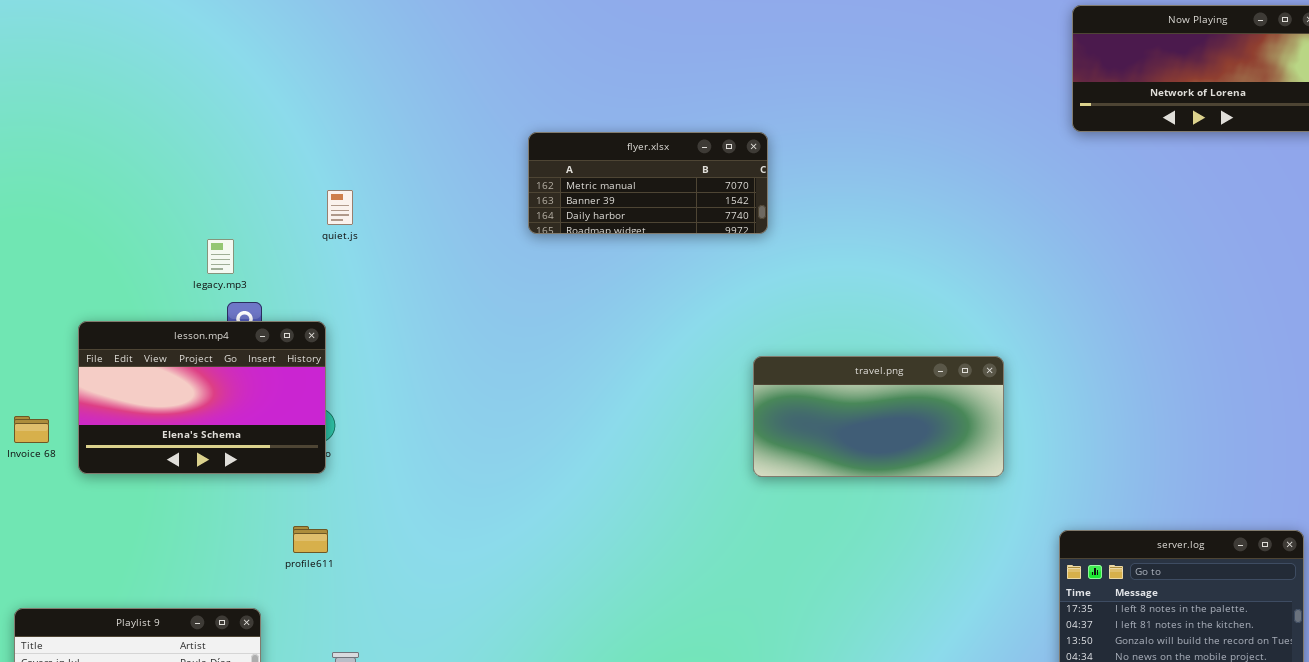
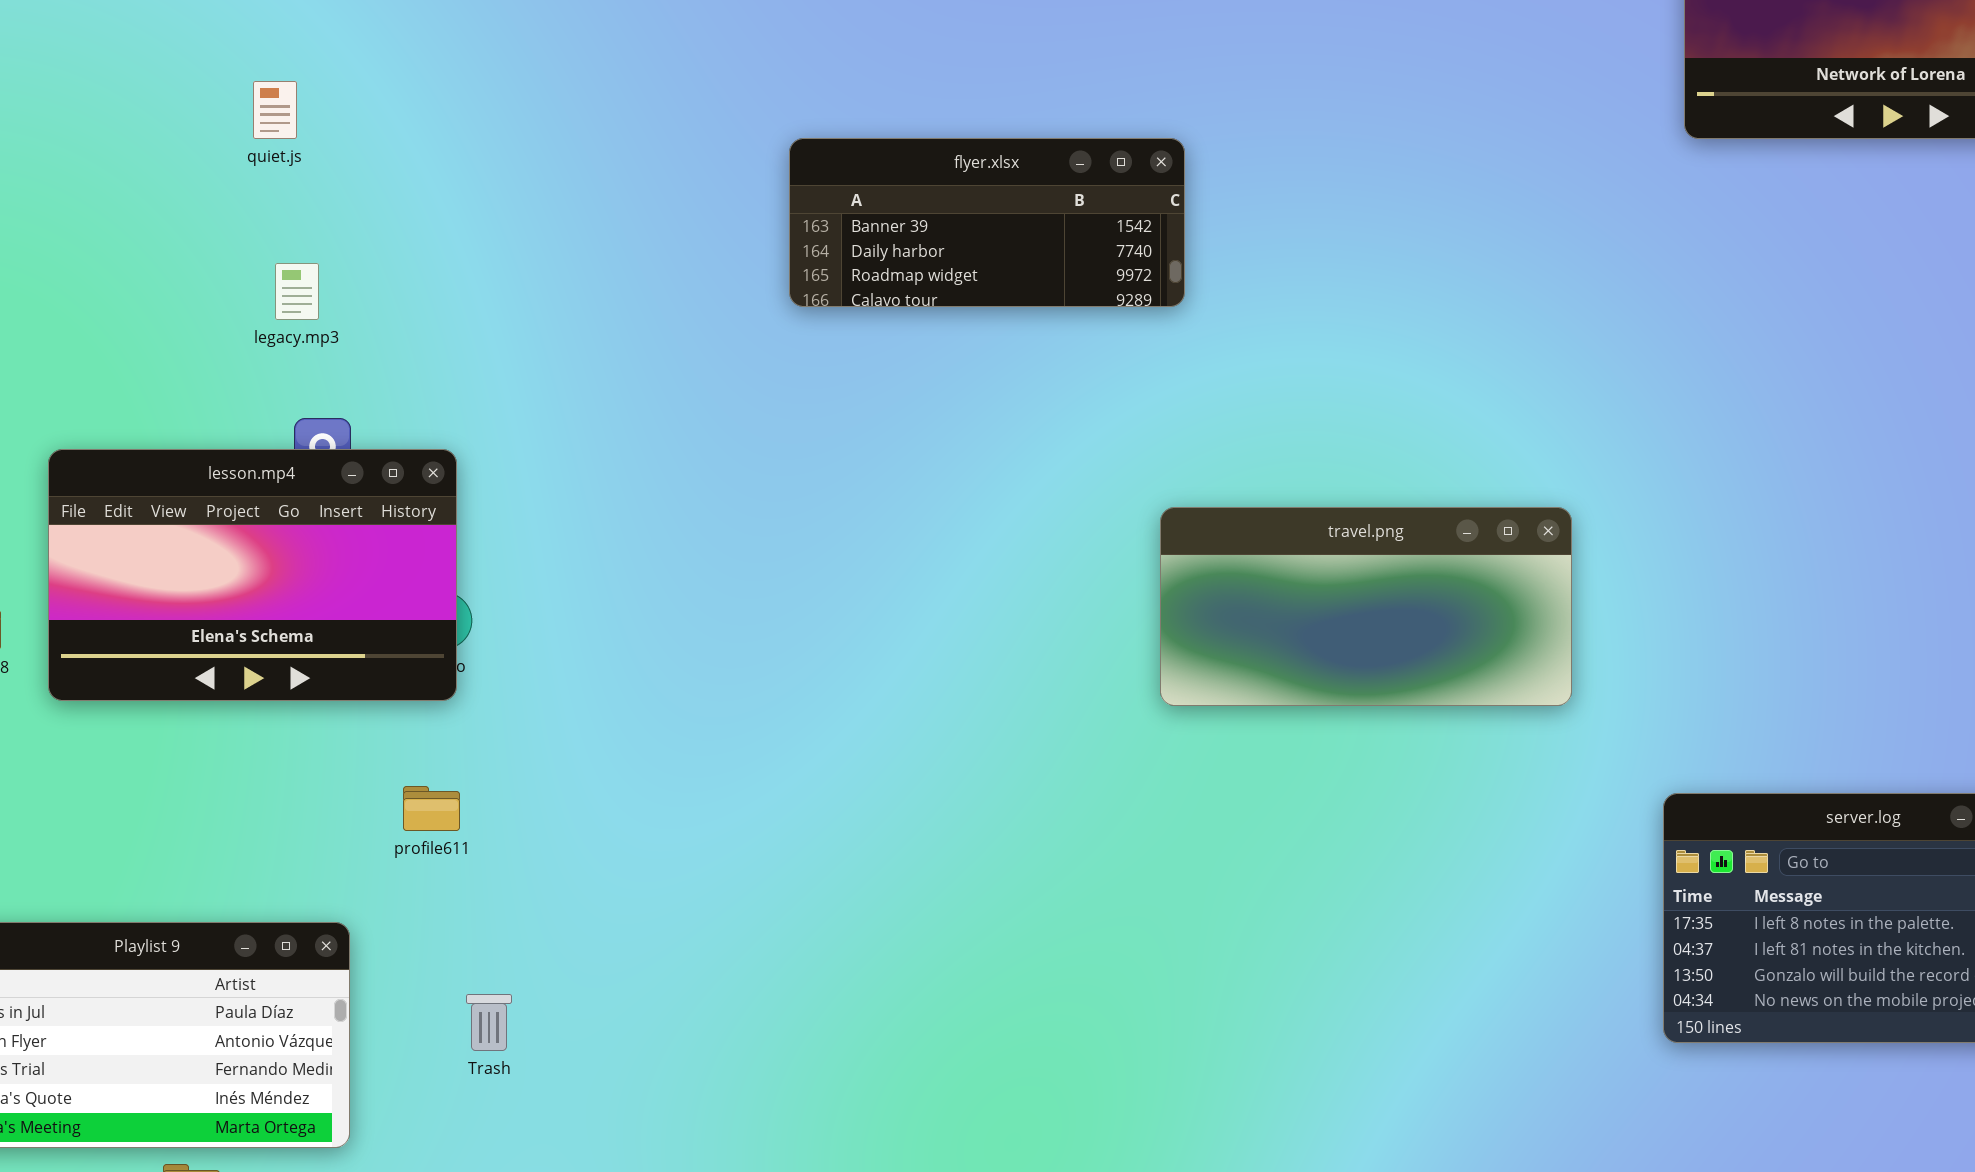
flyer.xlsx: [528,132,768,234] -> [789,138,1185,307], scrolled down 1 row
quiet.js: [327,190,353,225] -> [253,81,297,139], moved
legacy.mp3: [207,239,234,274] -> [275,263,319,320], moved

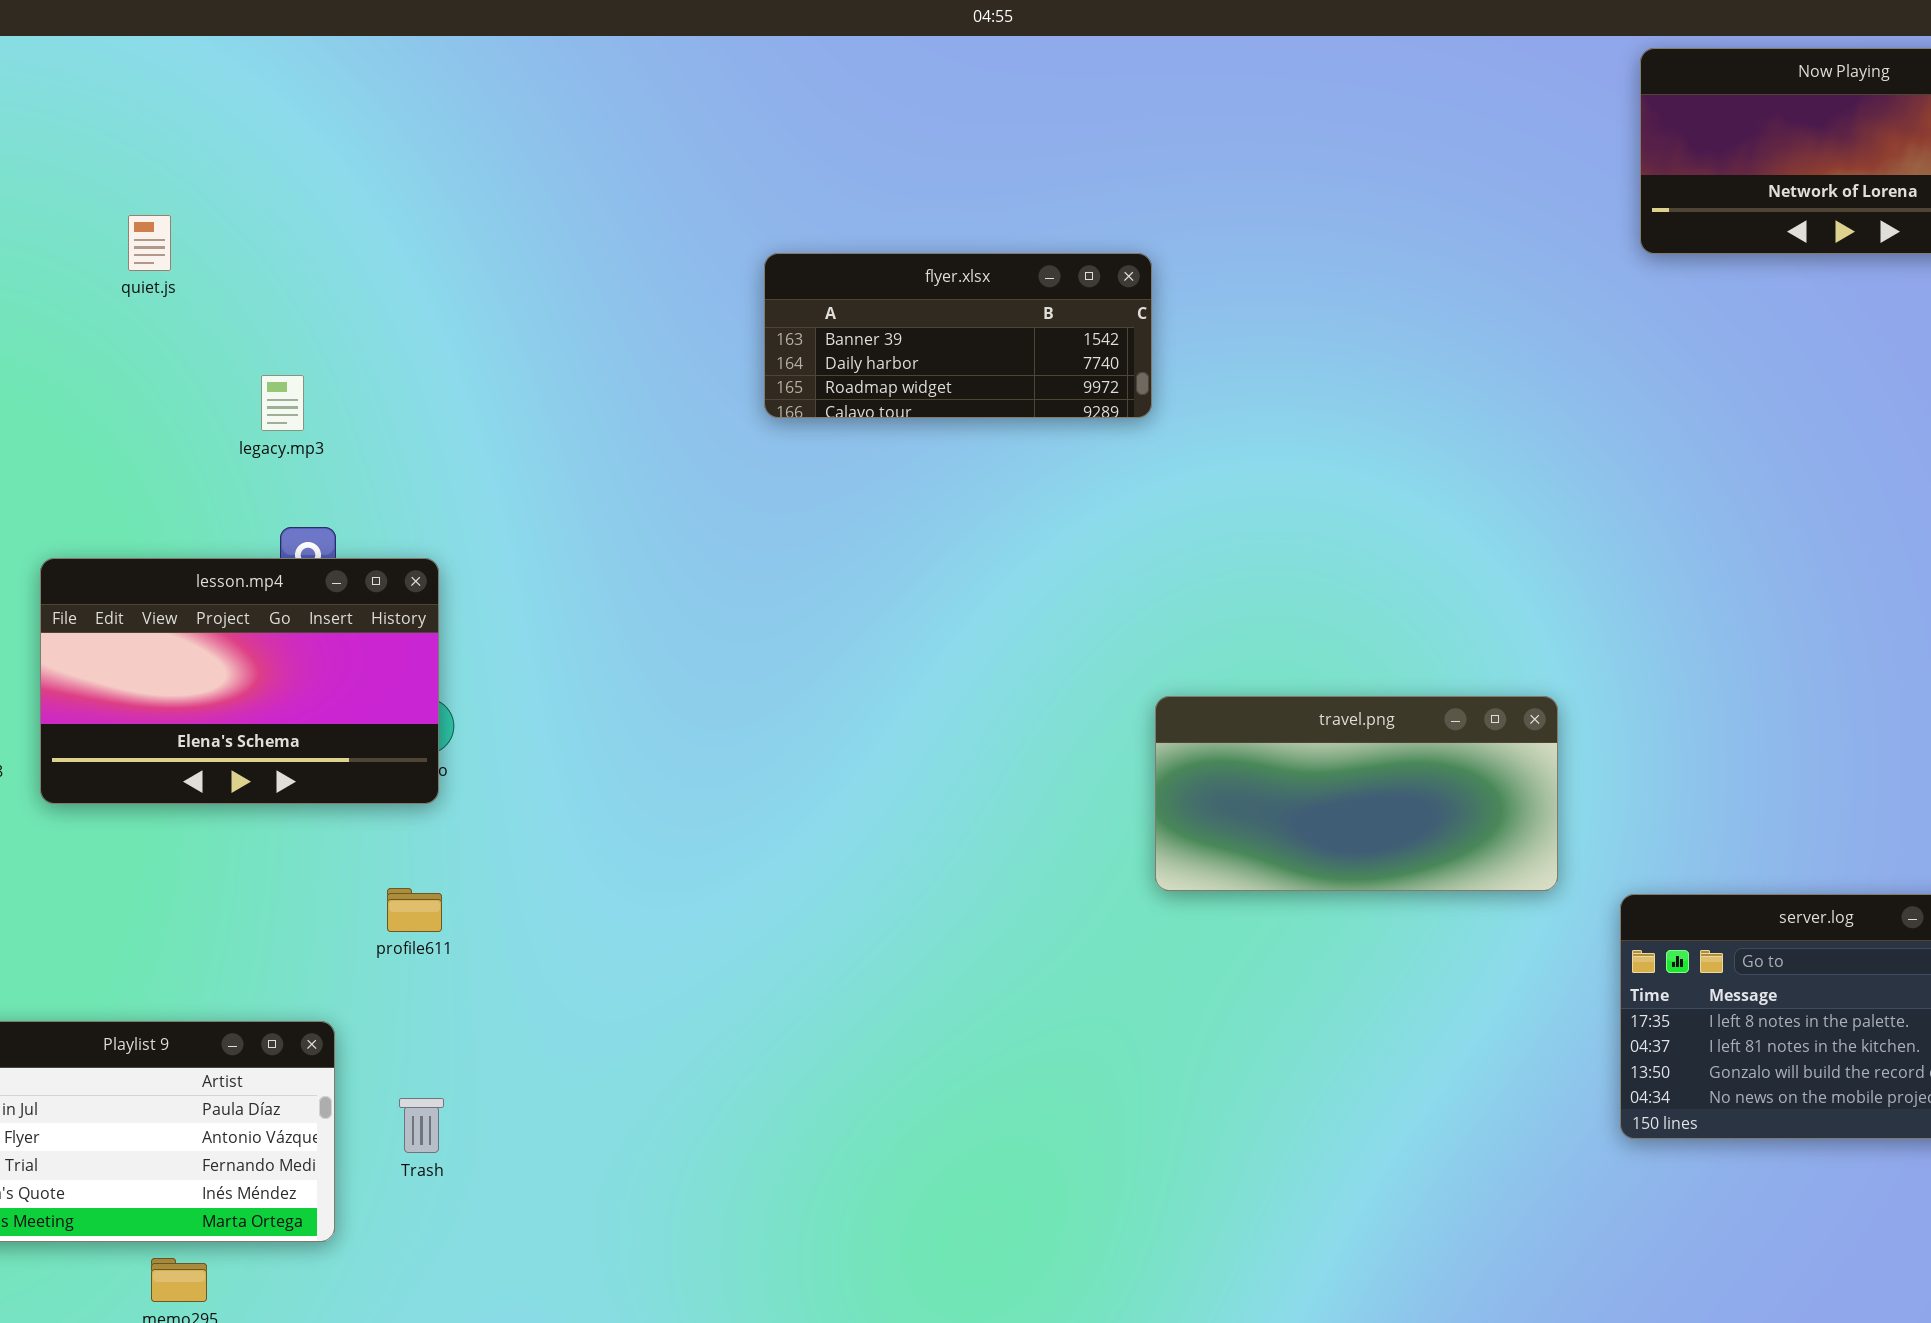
quiet.js: [253,81,297,139] -> [128,215,171,271], moved
travel.png: [1160,507,1572,706] -> [1155,696,1558,891], moved
Trash: [466,994,512,1051] -> [399,1098,444,1153], moved

